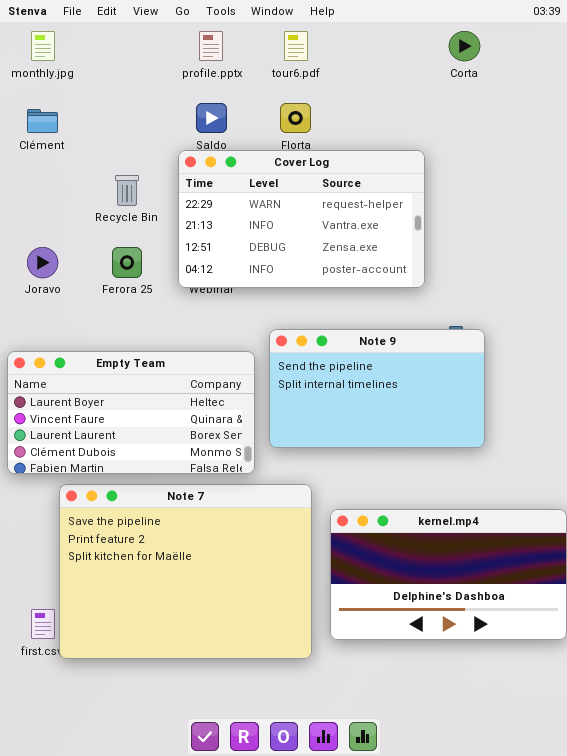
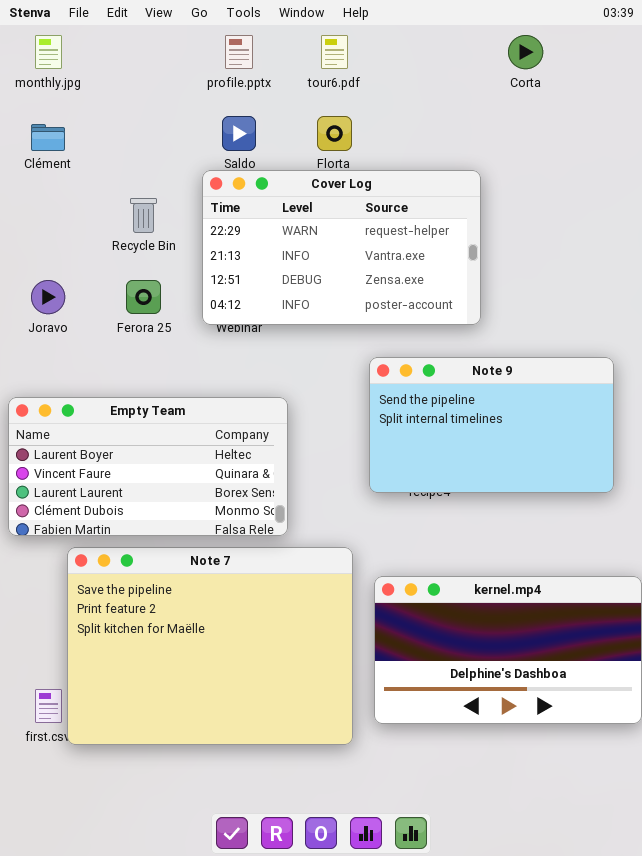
Note 9: [269,329,485,448] -> [369,357,614,493], moved

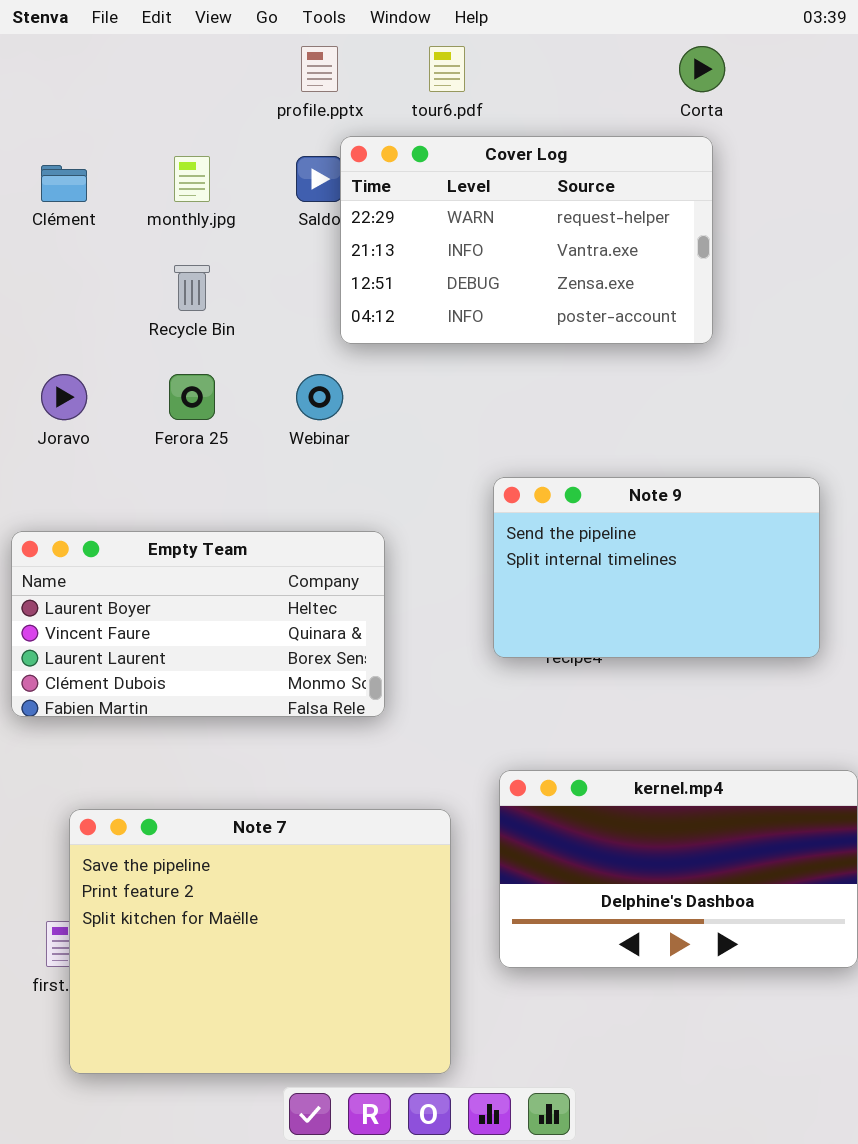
monthly.jpg: [35,35,62,69] -> [174,156,210,202], moved
Cover Log: [202,170,481,325] -> [340,136,713,344], moved
Note 7: [67,547,353,745] -> [69,809,451,1074], moved

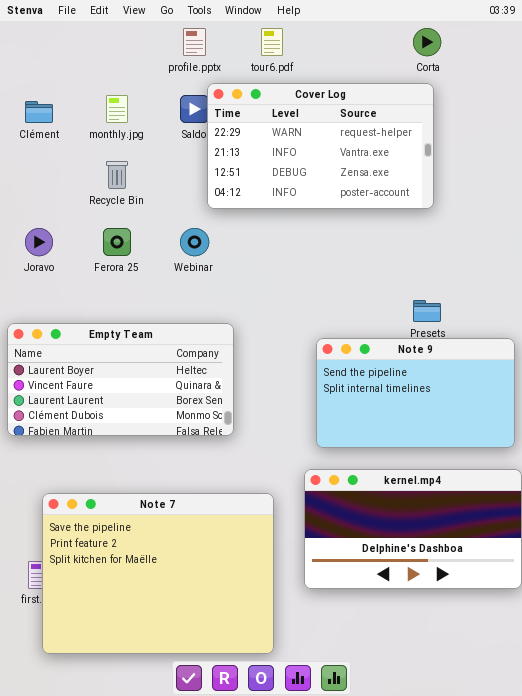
Note 9: [493,477,820,658] -> [316,338,515,448], moved

